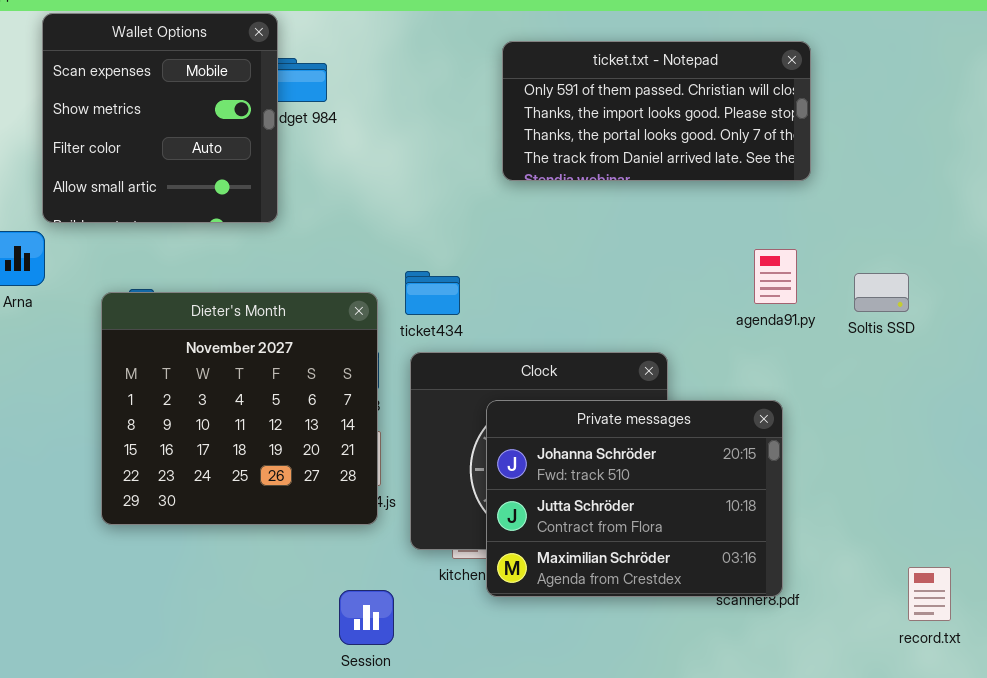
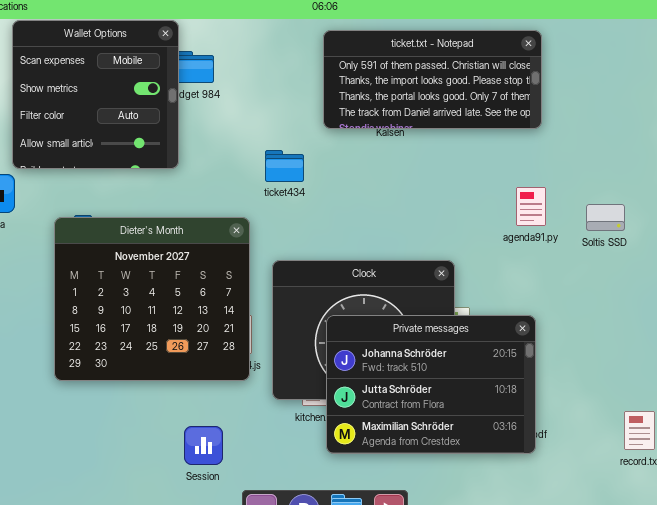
ticket.txt - Notepad: [502,41,811,181] -> [323,30,542,129], moved
ticket434: [405,271,460,315] -> [265,150,304,182], moved
Private messages: [486,400,783,597] -> [326,315,536,454], moved
Session: [339,590,394,645] -> [184,426,223,465], moved

